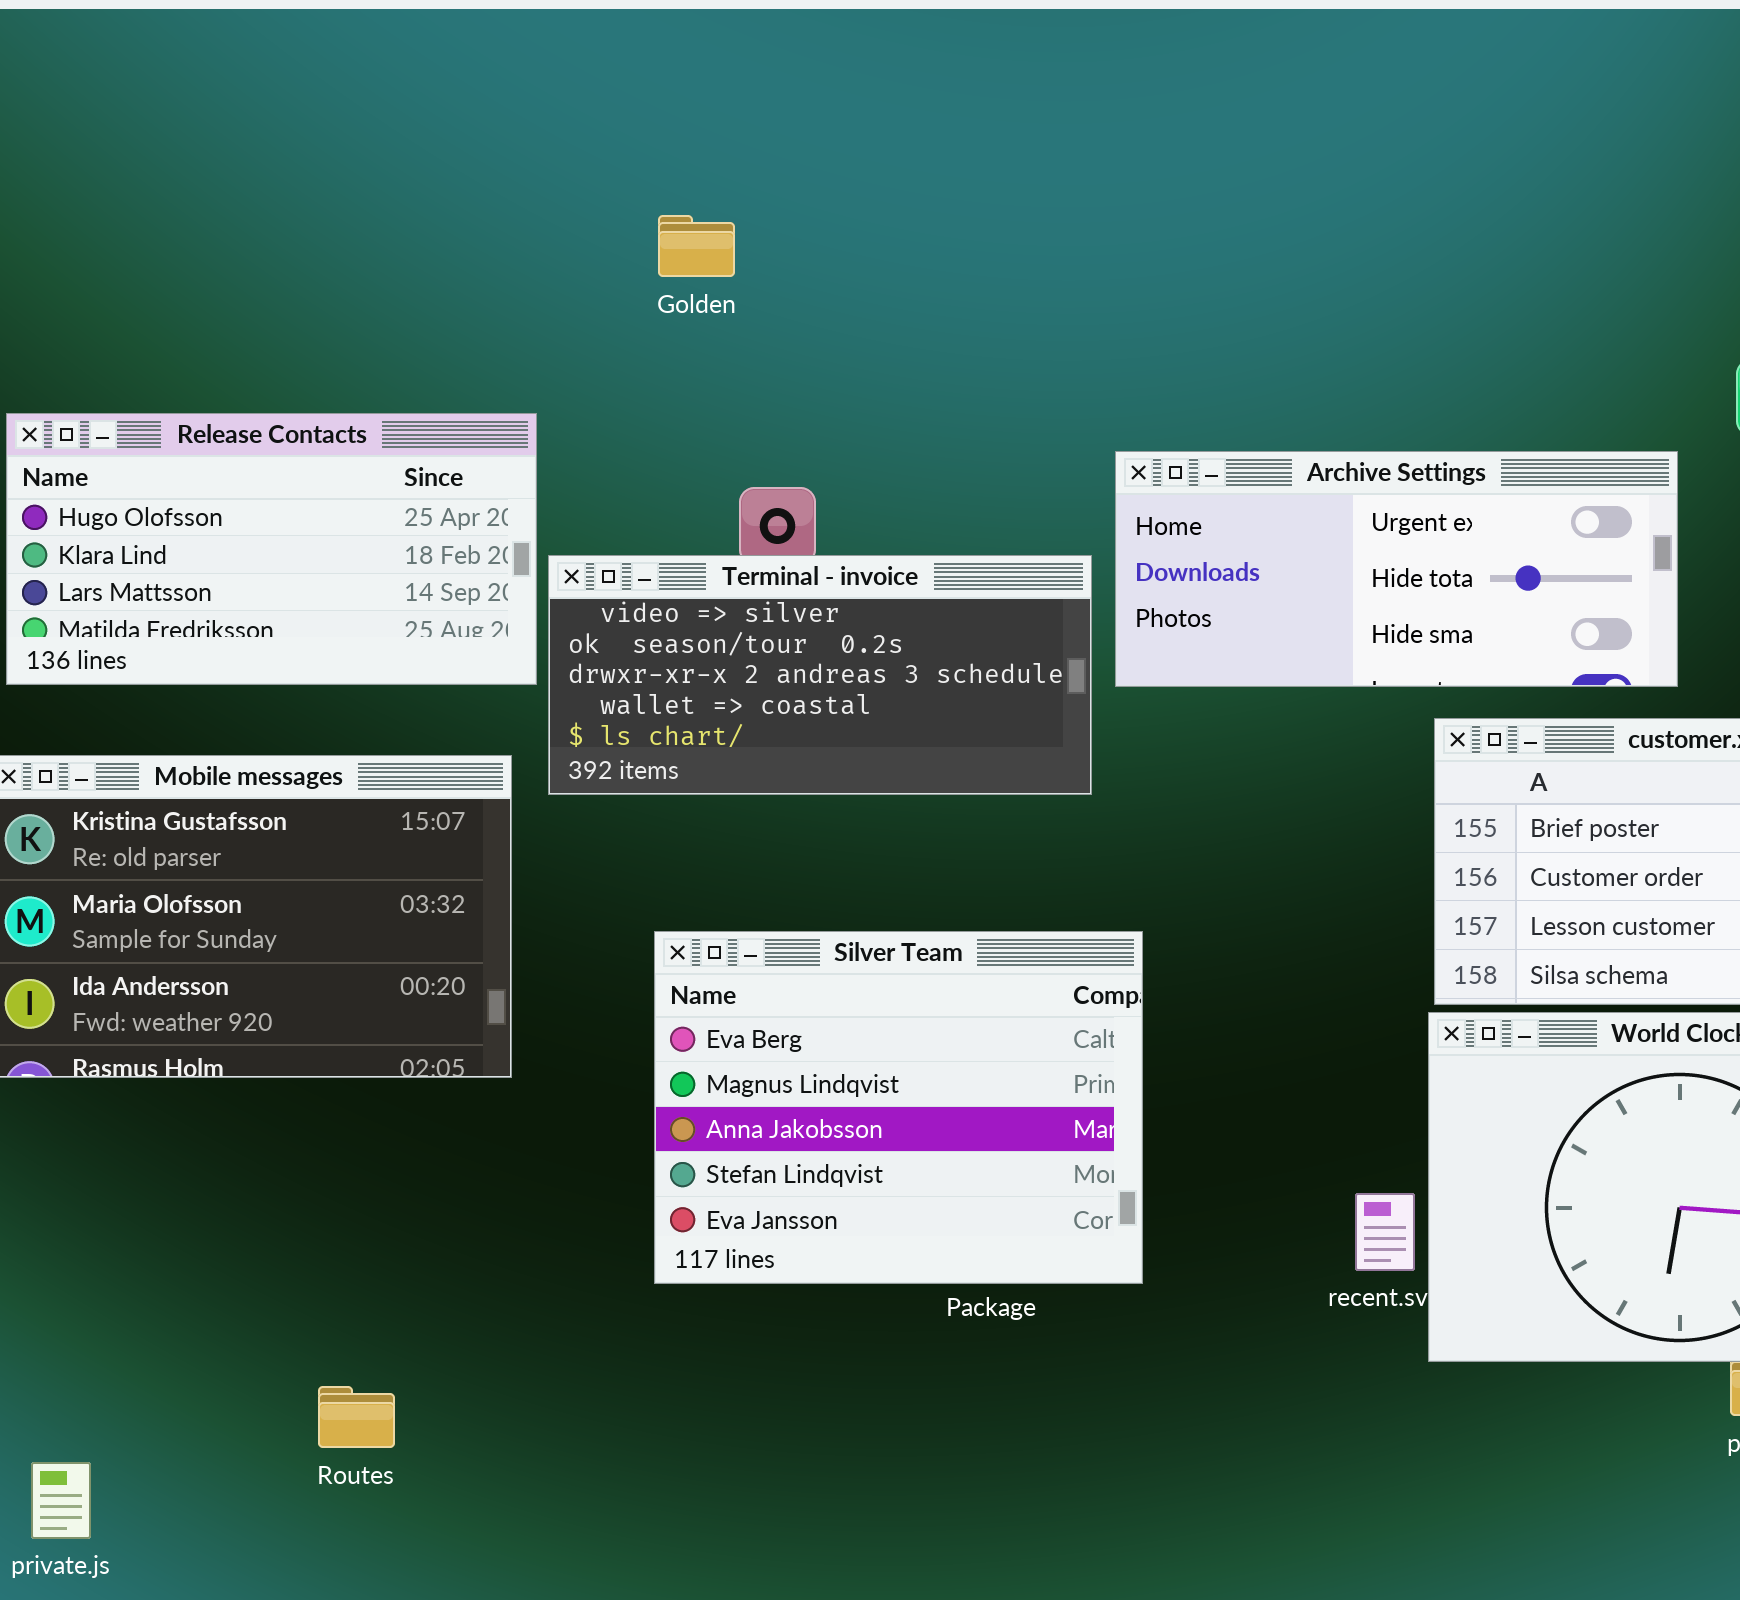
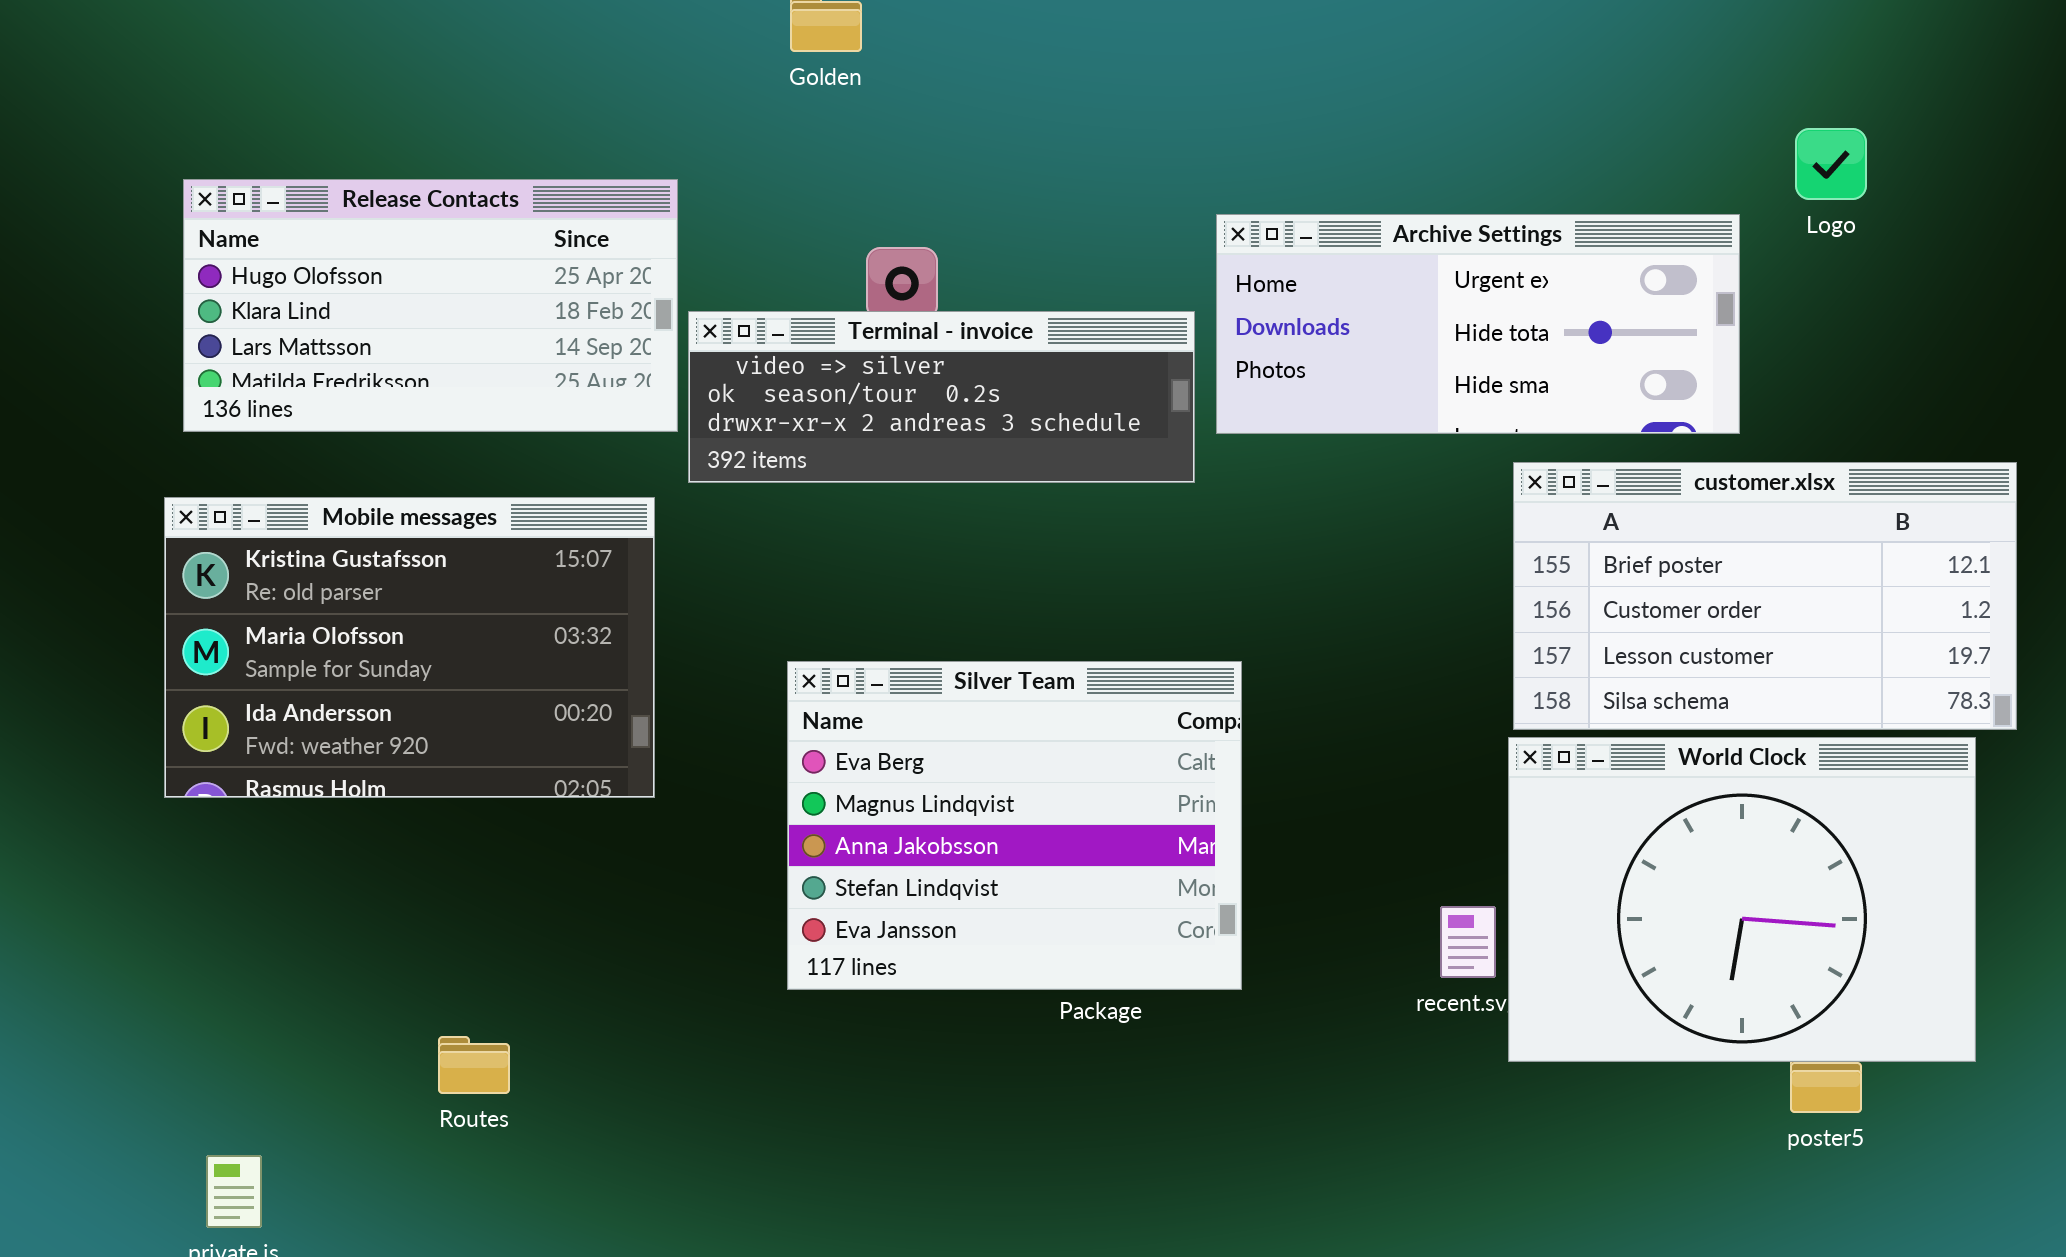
Terminal - invoice: [548,555,1092,795] -> [688,311,1195,483], resized
Routes: [318,1386,395,1448] -> [438,1036,510,1094], moved

